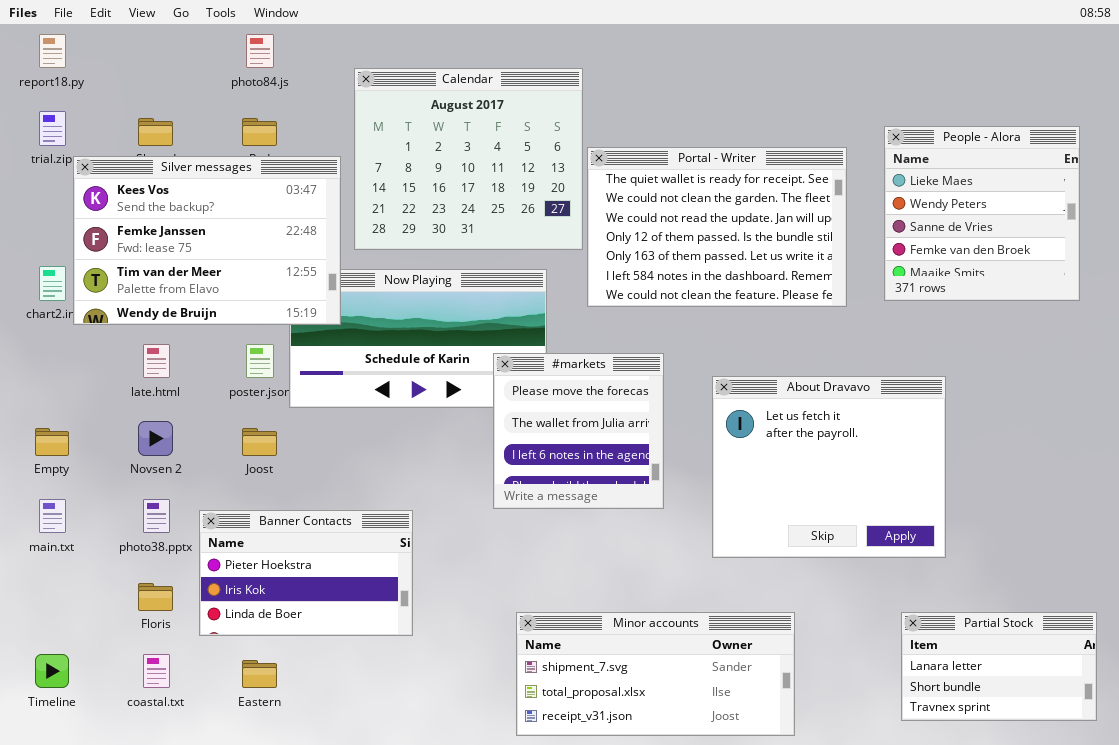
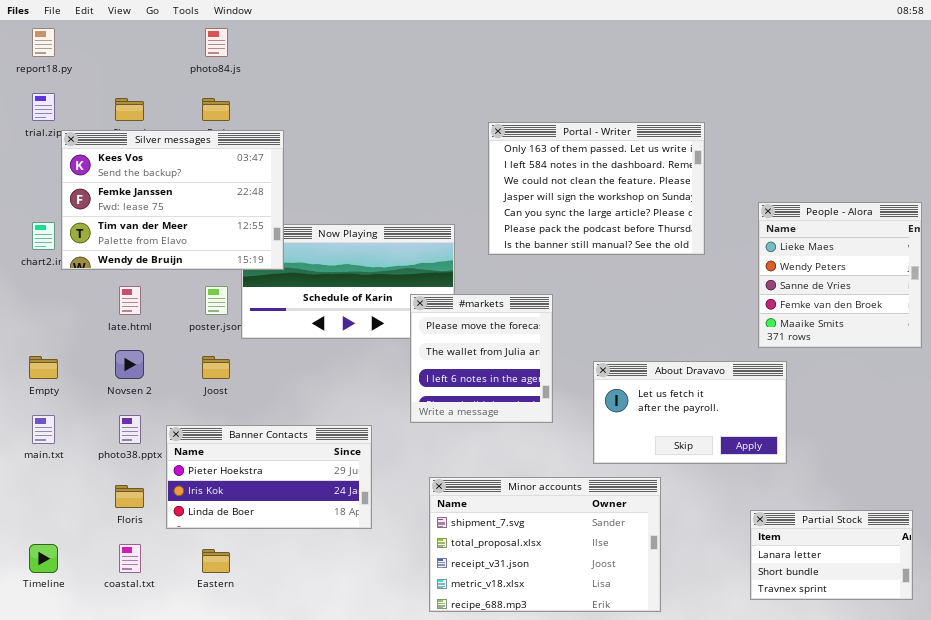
Calendar: [354,68,583,250] -> none, closed
People - Alora: [884,126,1080,301] -> [758,202,922,348], moved
Portal - Writer: [587,147,847,307] -> [488,122,705,255], scrolled down 4 rows
About Dravavo: [712,376,946,558] -> [593,361,787,464], resized
Banner Contacts: [199,510,413,636] -> [166,425,372,529], resized
Minor accounts: [516,612,795,736] -> [429,477,661,612], resized

